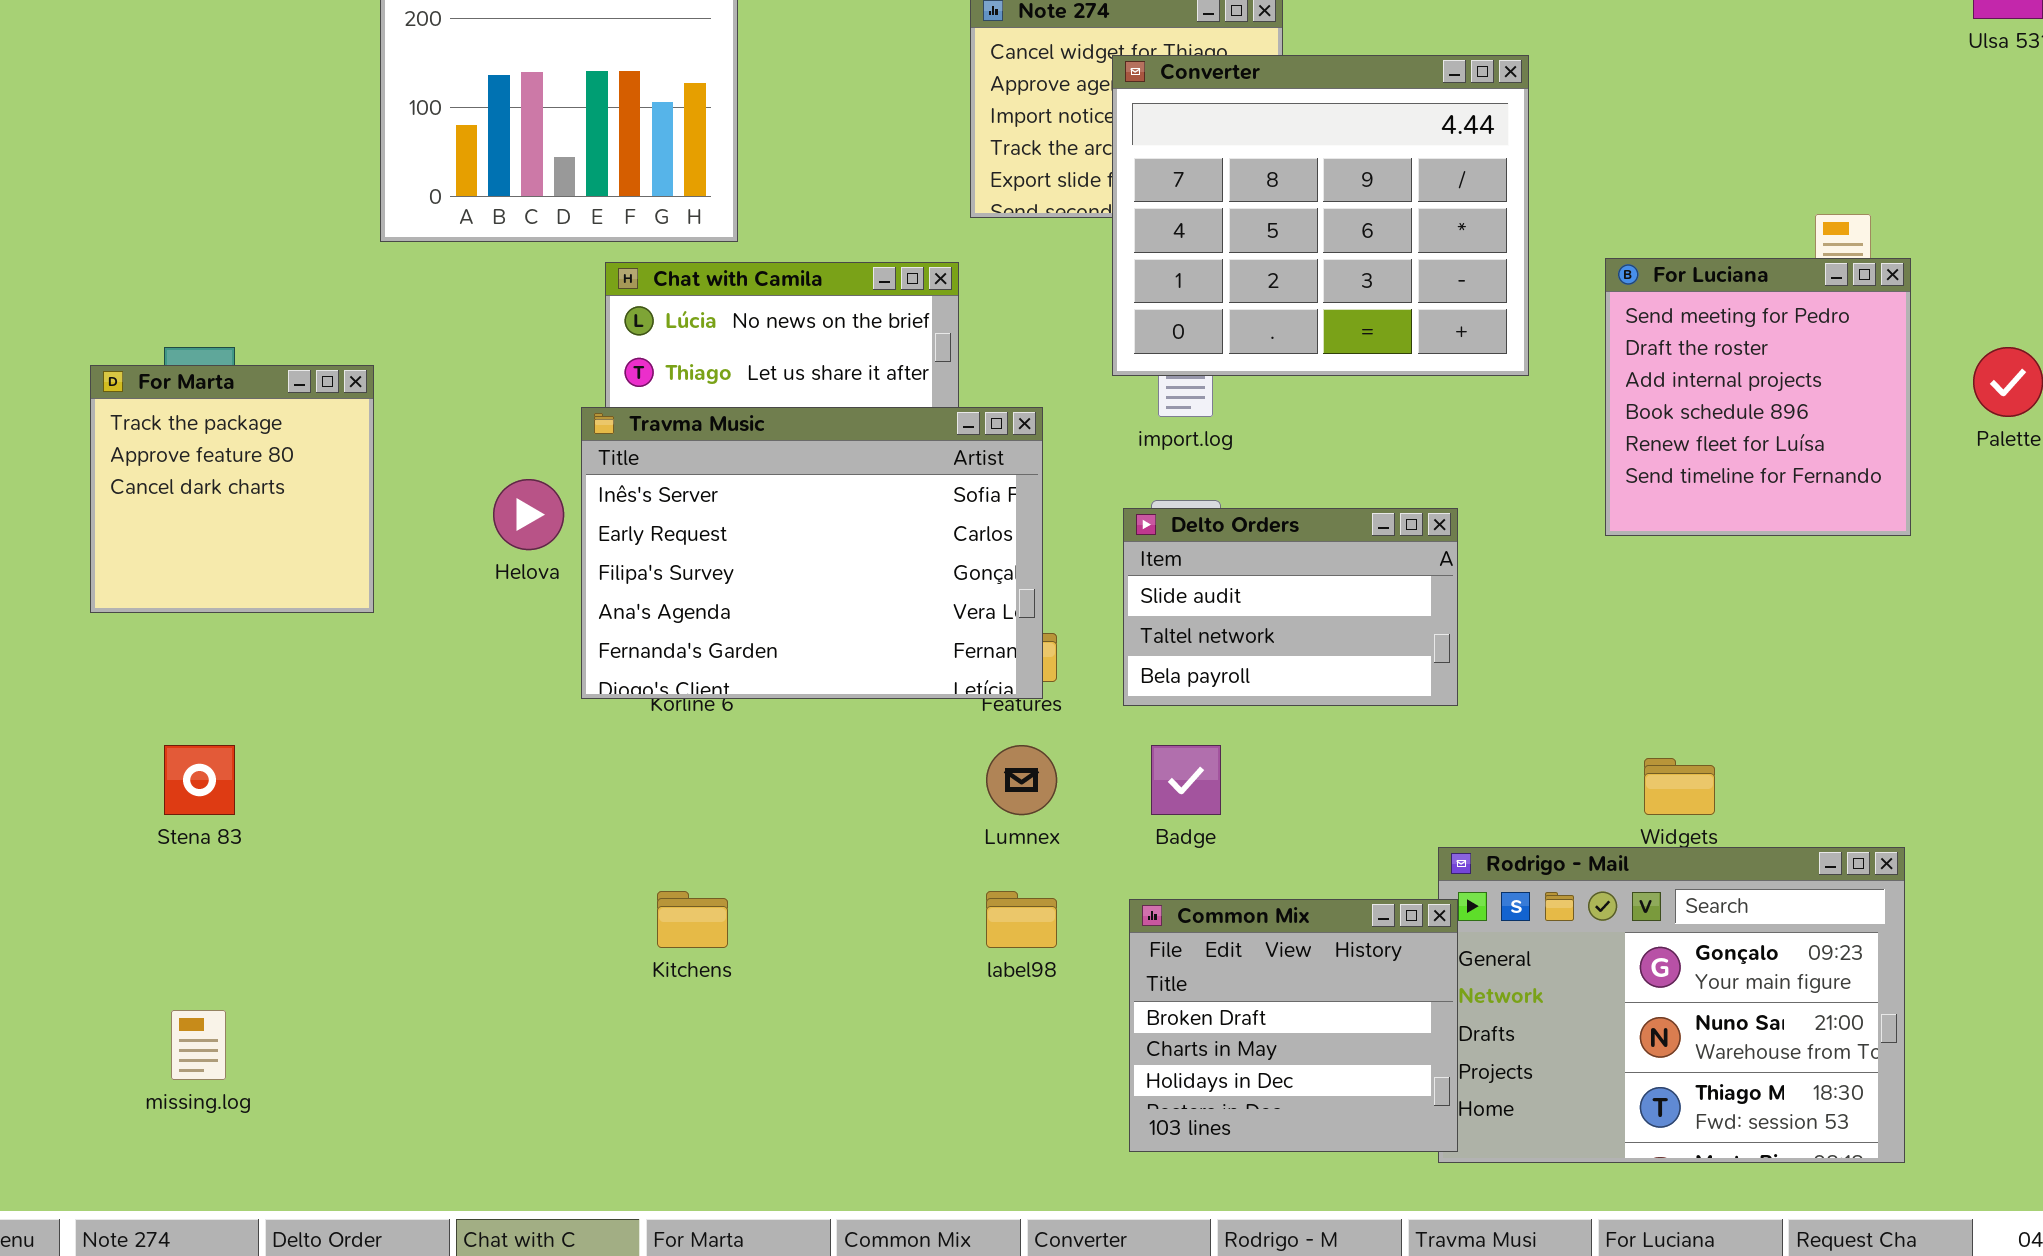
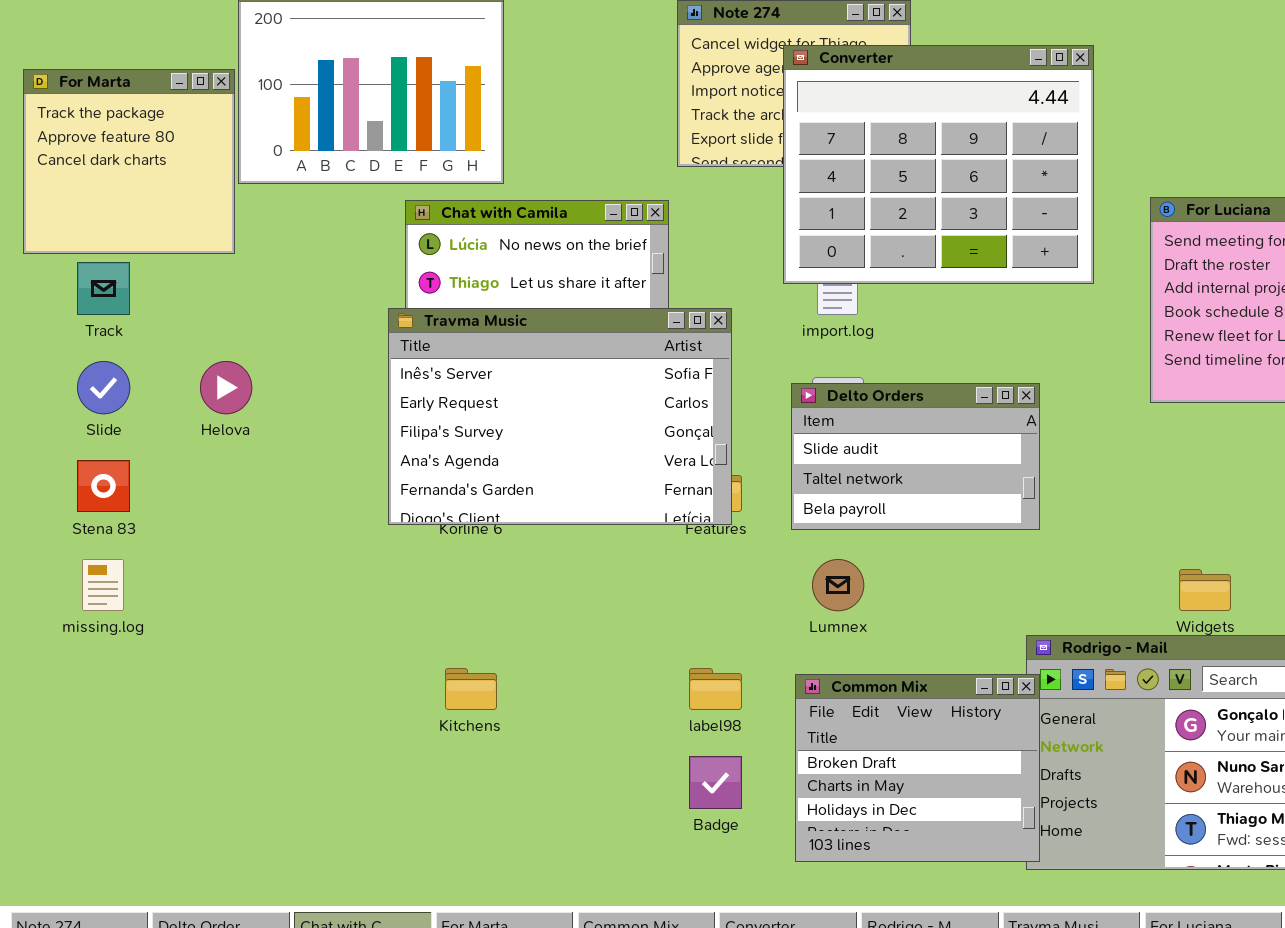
For Marta: [90,365,374,613] -> [23,69,235,254], moved
Helova: [493,479,564,550] -> [200,361,252,414], moved
Stena 83: [164,745,235,815] -> [77,460,130,512], moved
Lumnex: [986,745,1057,815] -> [812,559,864,611], moved
Badge: [1151,745,1221,815] -> [689,756,742,809], moved
missing.log: [171,1010,226,1080] -> [82,559,124,611], moved

